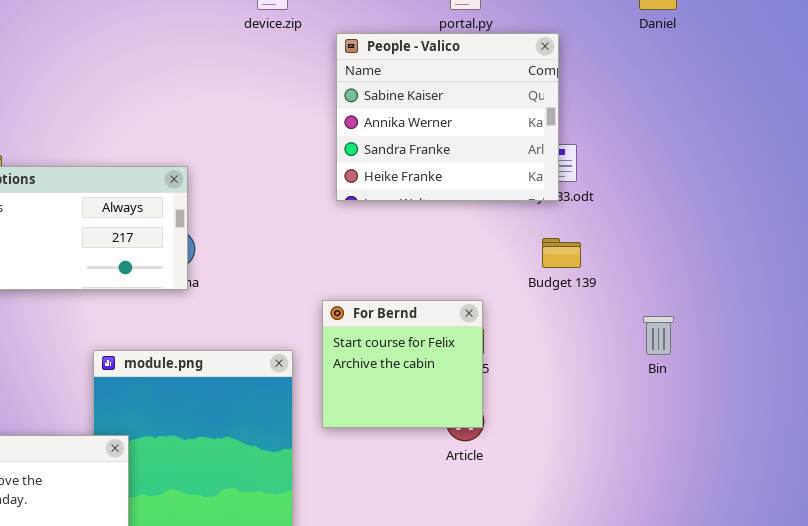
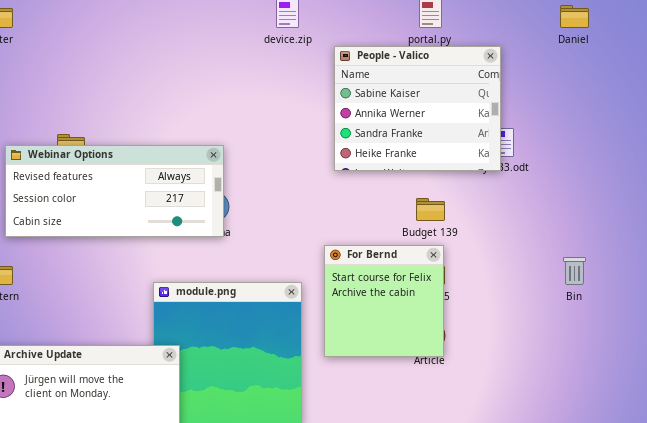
Budget 139: [542,238,581,268] -> [416,198,445,221], moved
For Bernd: [322,300,483,428] -> [324,245,444,357], resized

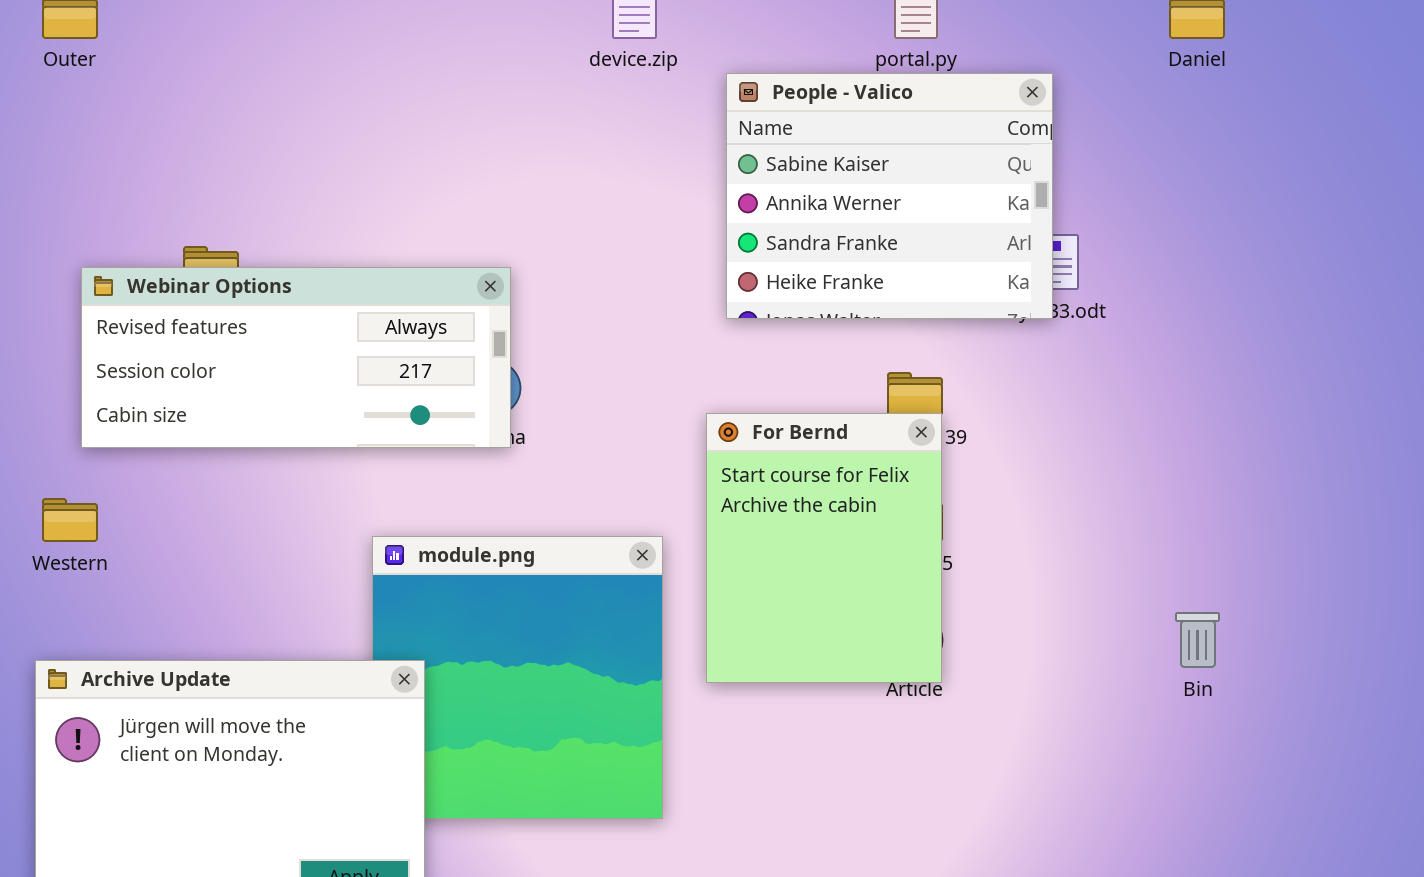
For Bernd: [324,245,444,357] -> [706,413,942,683], resized
Bin: [563,257,586,285] -> [1175,612,1220,668], moved

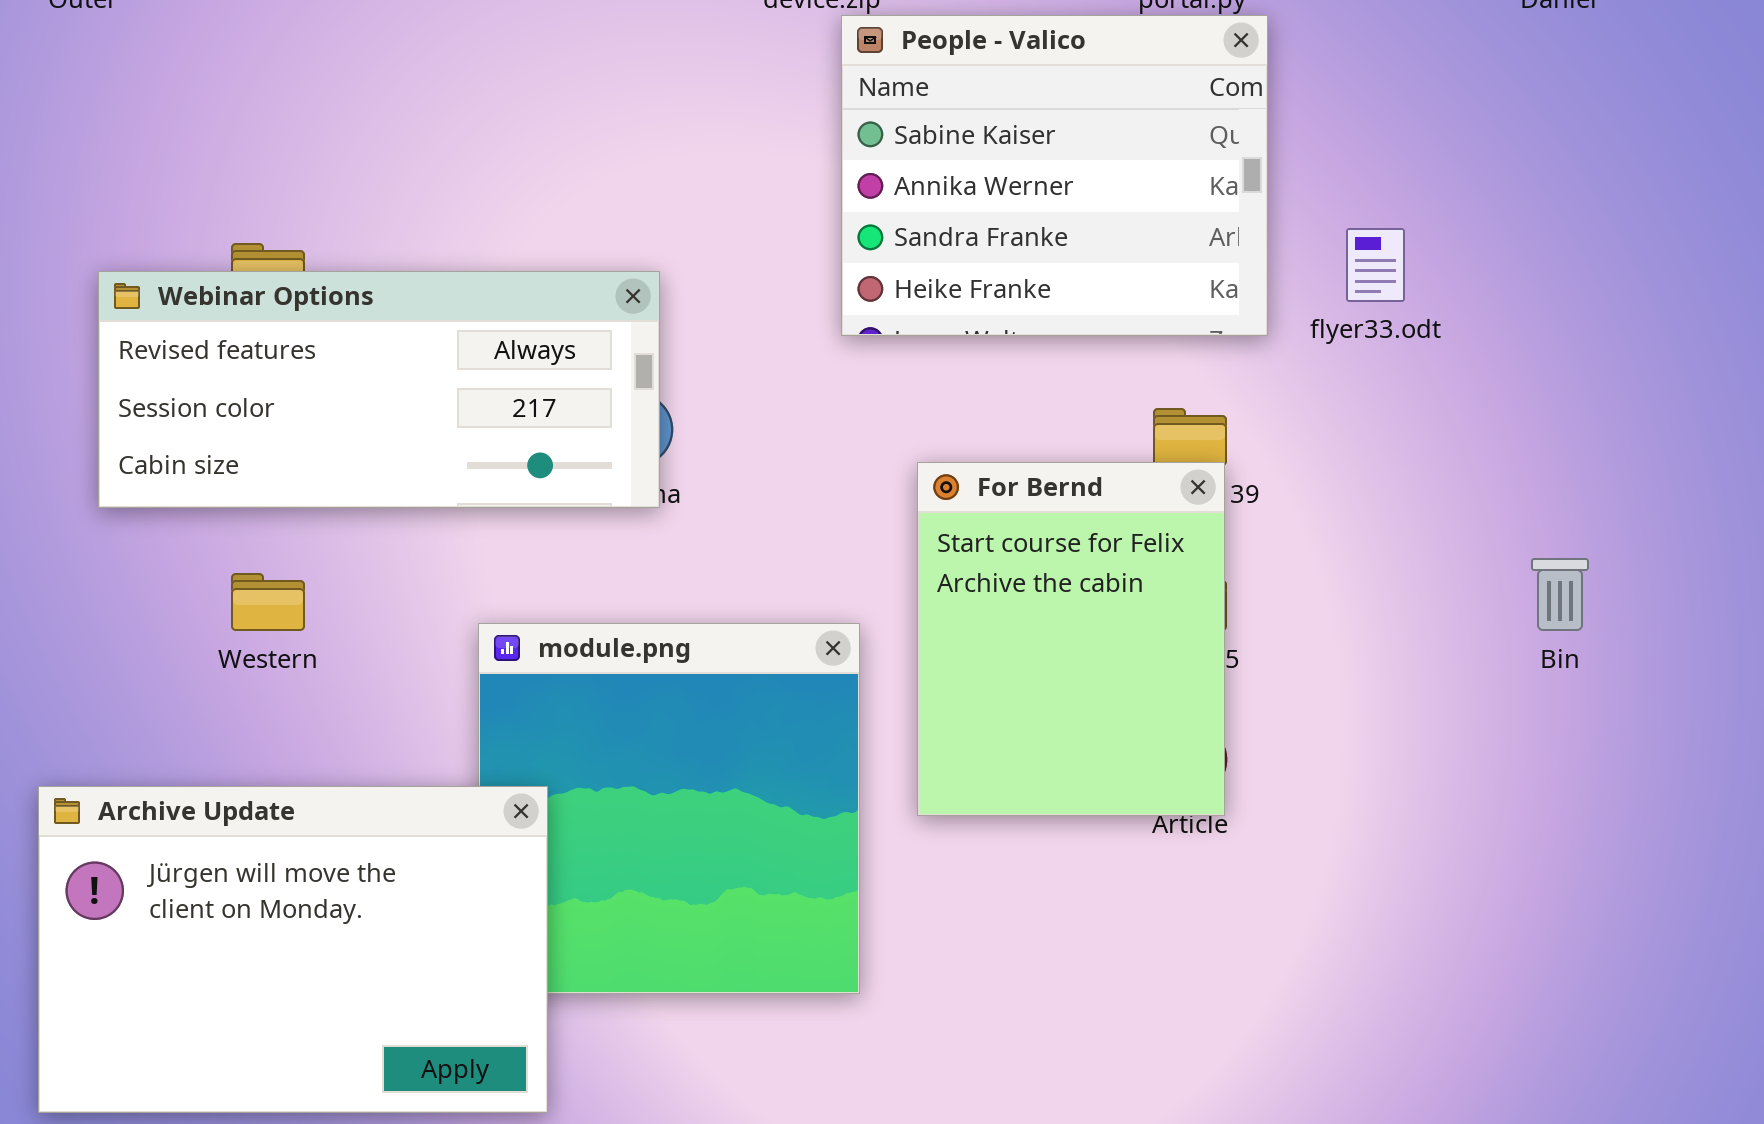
People - Valico: [726,73,1053,319] -> [841,15,1268,336], moved
Western: [42,498,98,542] -> [231,573,305,631], moved
Bin: [1175,612,1220,668] -> [1531,558,1589,631], moved

